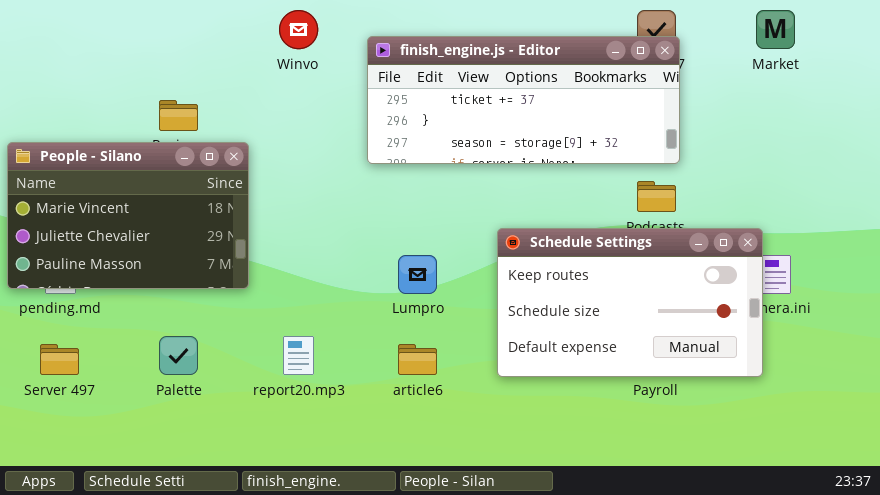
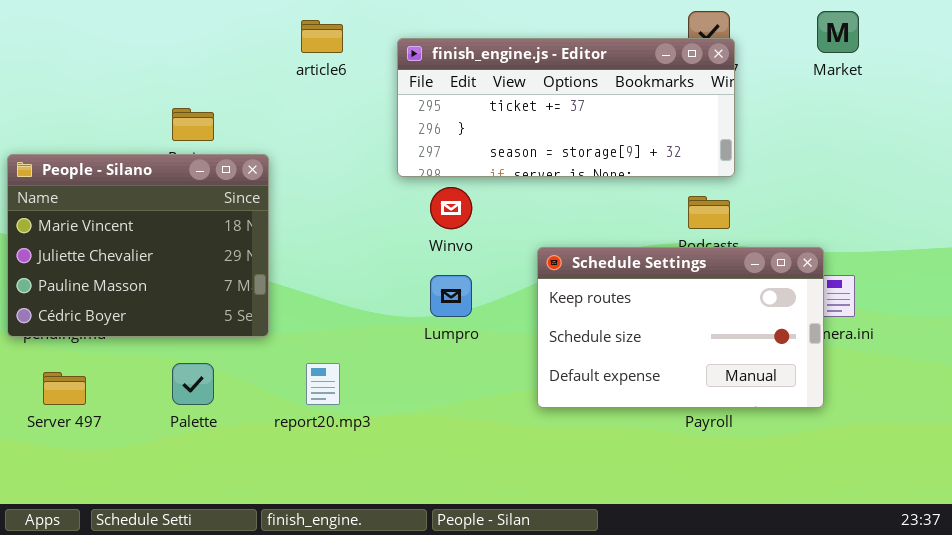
Winvo: [279,10,318,49] -> [430,187,472,229], moved
People - Silano: [7,142,249,289] -> [7,154,269,337], resized
article6: [398,344,437,375] -> [301,20,343,53], moved

